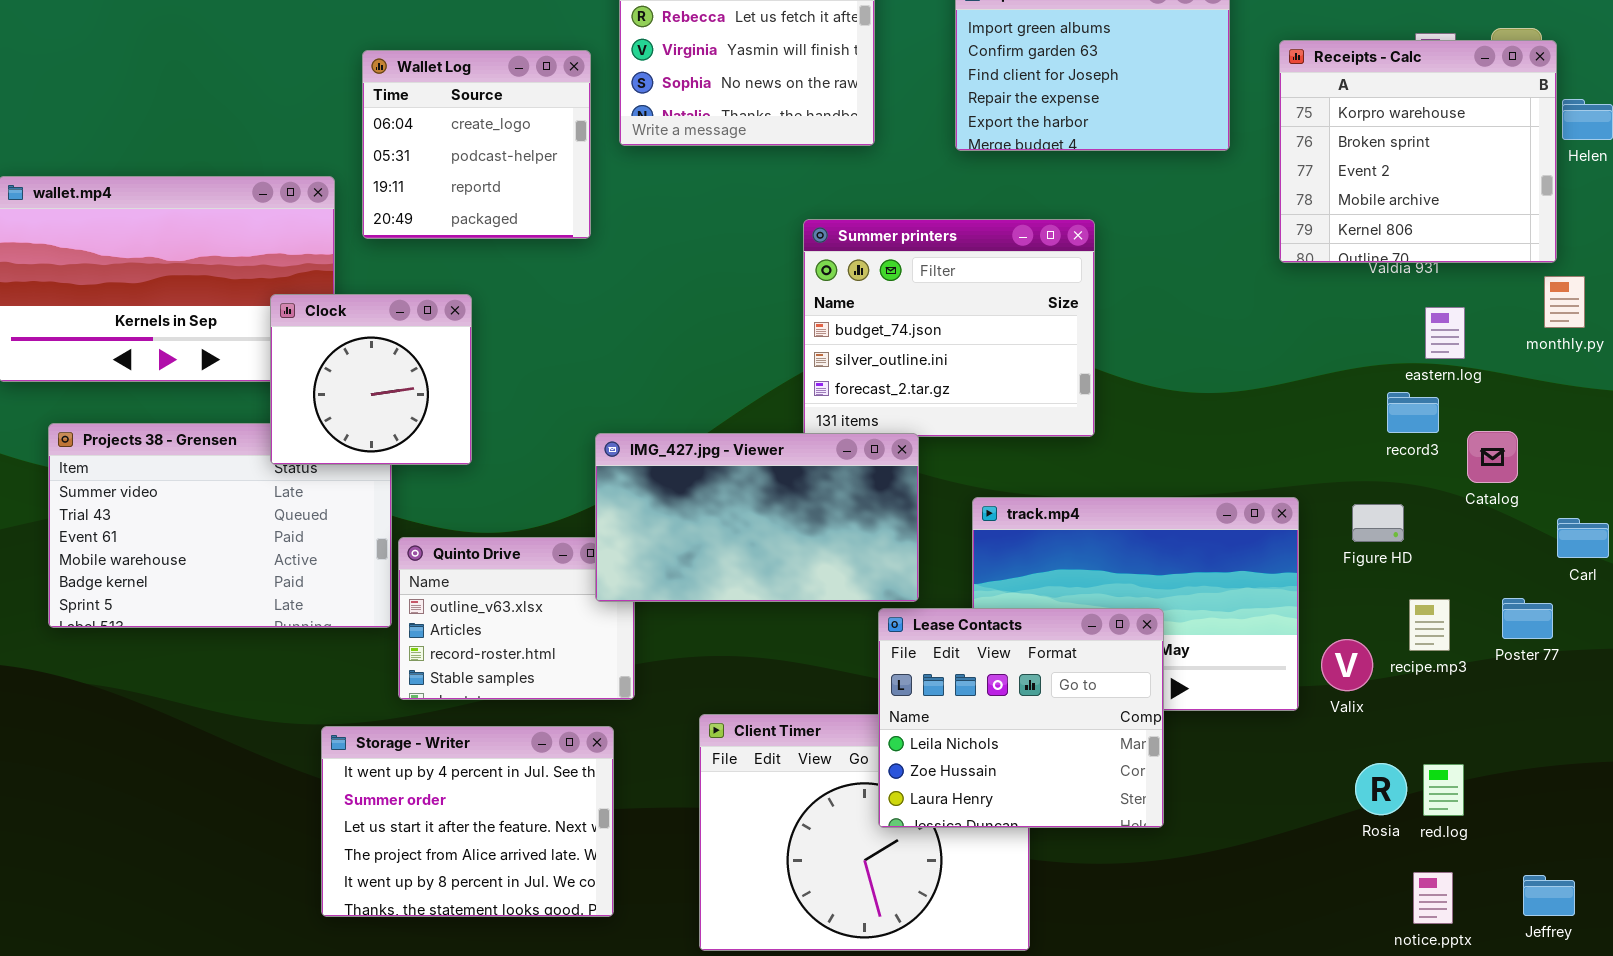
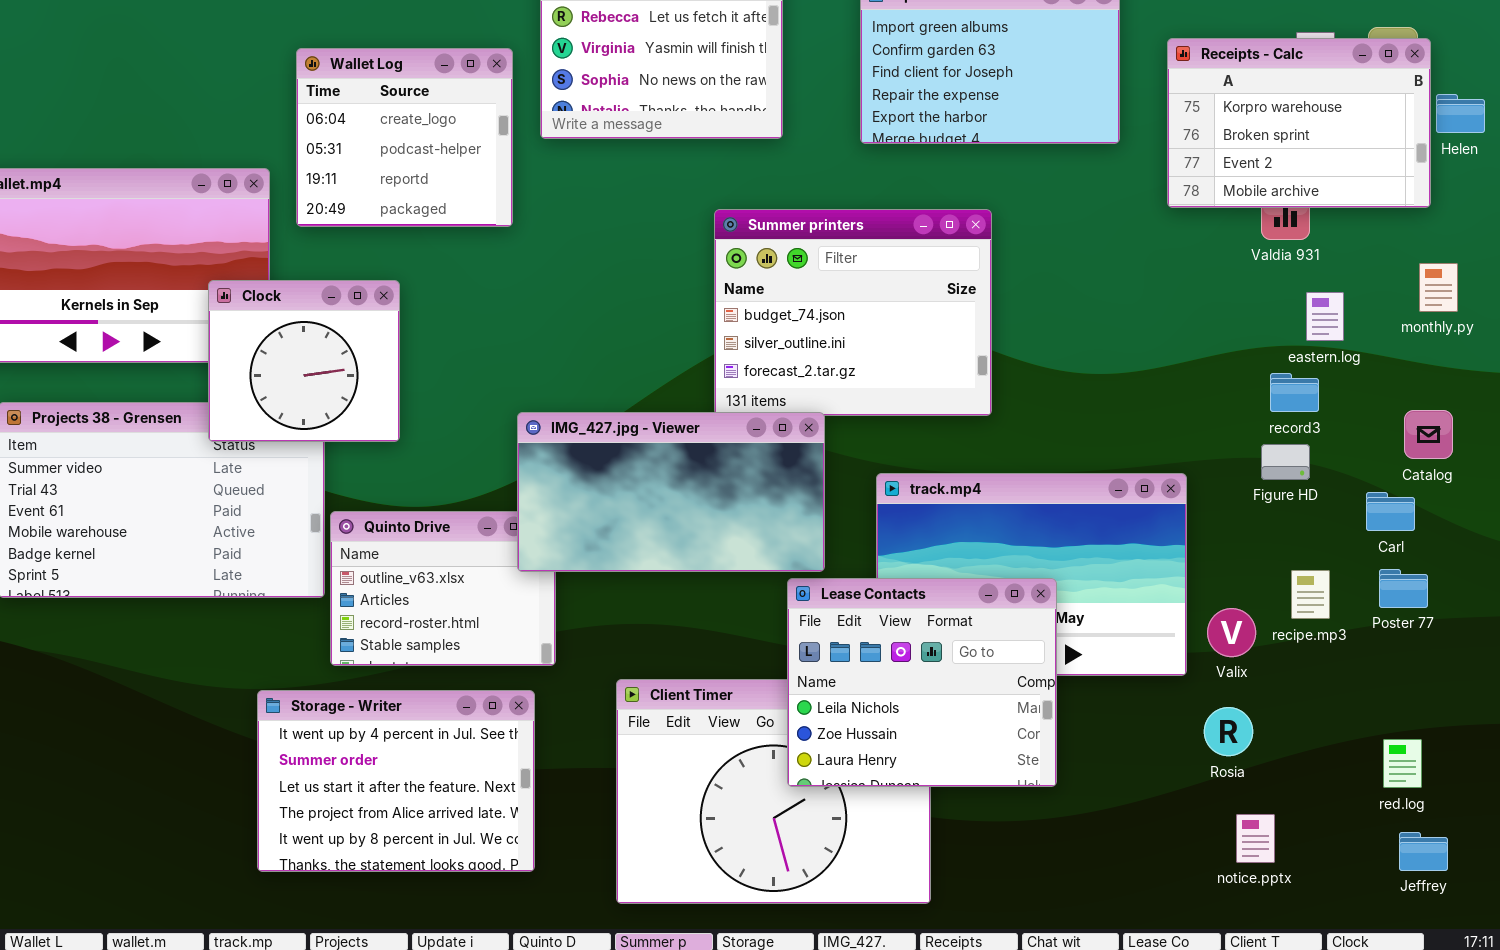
Receipts - Calc: [1279,40,1557,263] -> [1167,38,1431,208], resized
Catalog: [1467,431,1518,483] -> [1404,410,1453,459], moved
Figure HD: [1352,504,1404,542] -> [1261,444,1310,480], moved
Carl: [1557,518,1609,558] -> [1366,492,1415,531], moved
Rosia: [1355,763,1407,815] -> [1204,707,1253,756], moved
red.log: [1423,764,1464,816] -> [1383,739,1422,788], moved
notice.pptx: [1413,872,1453,924] -> [1236,814,1275,863], moved

